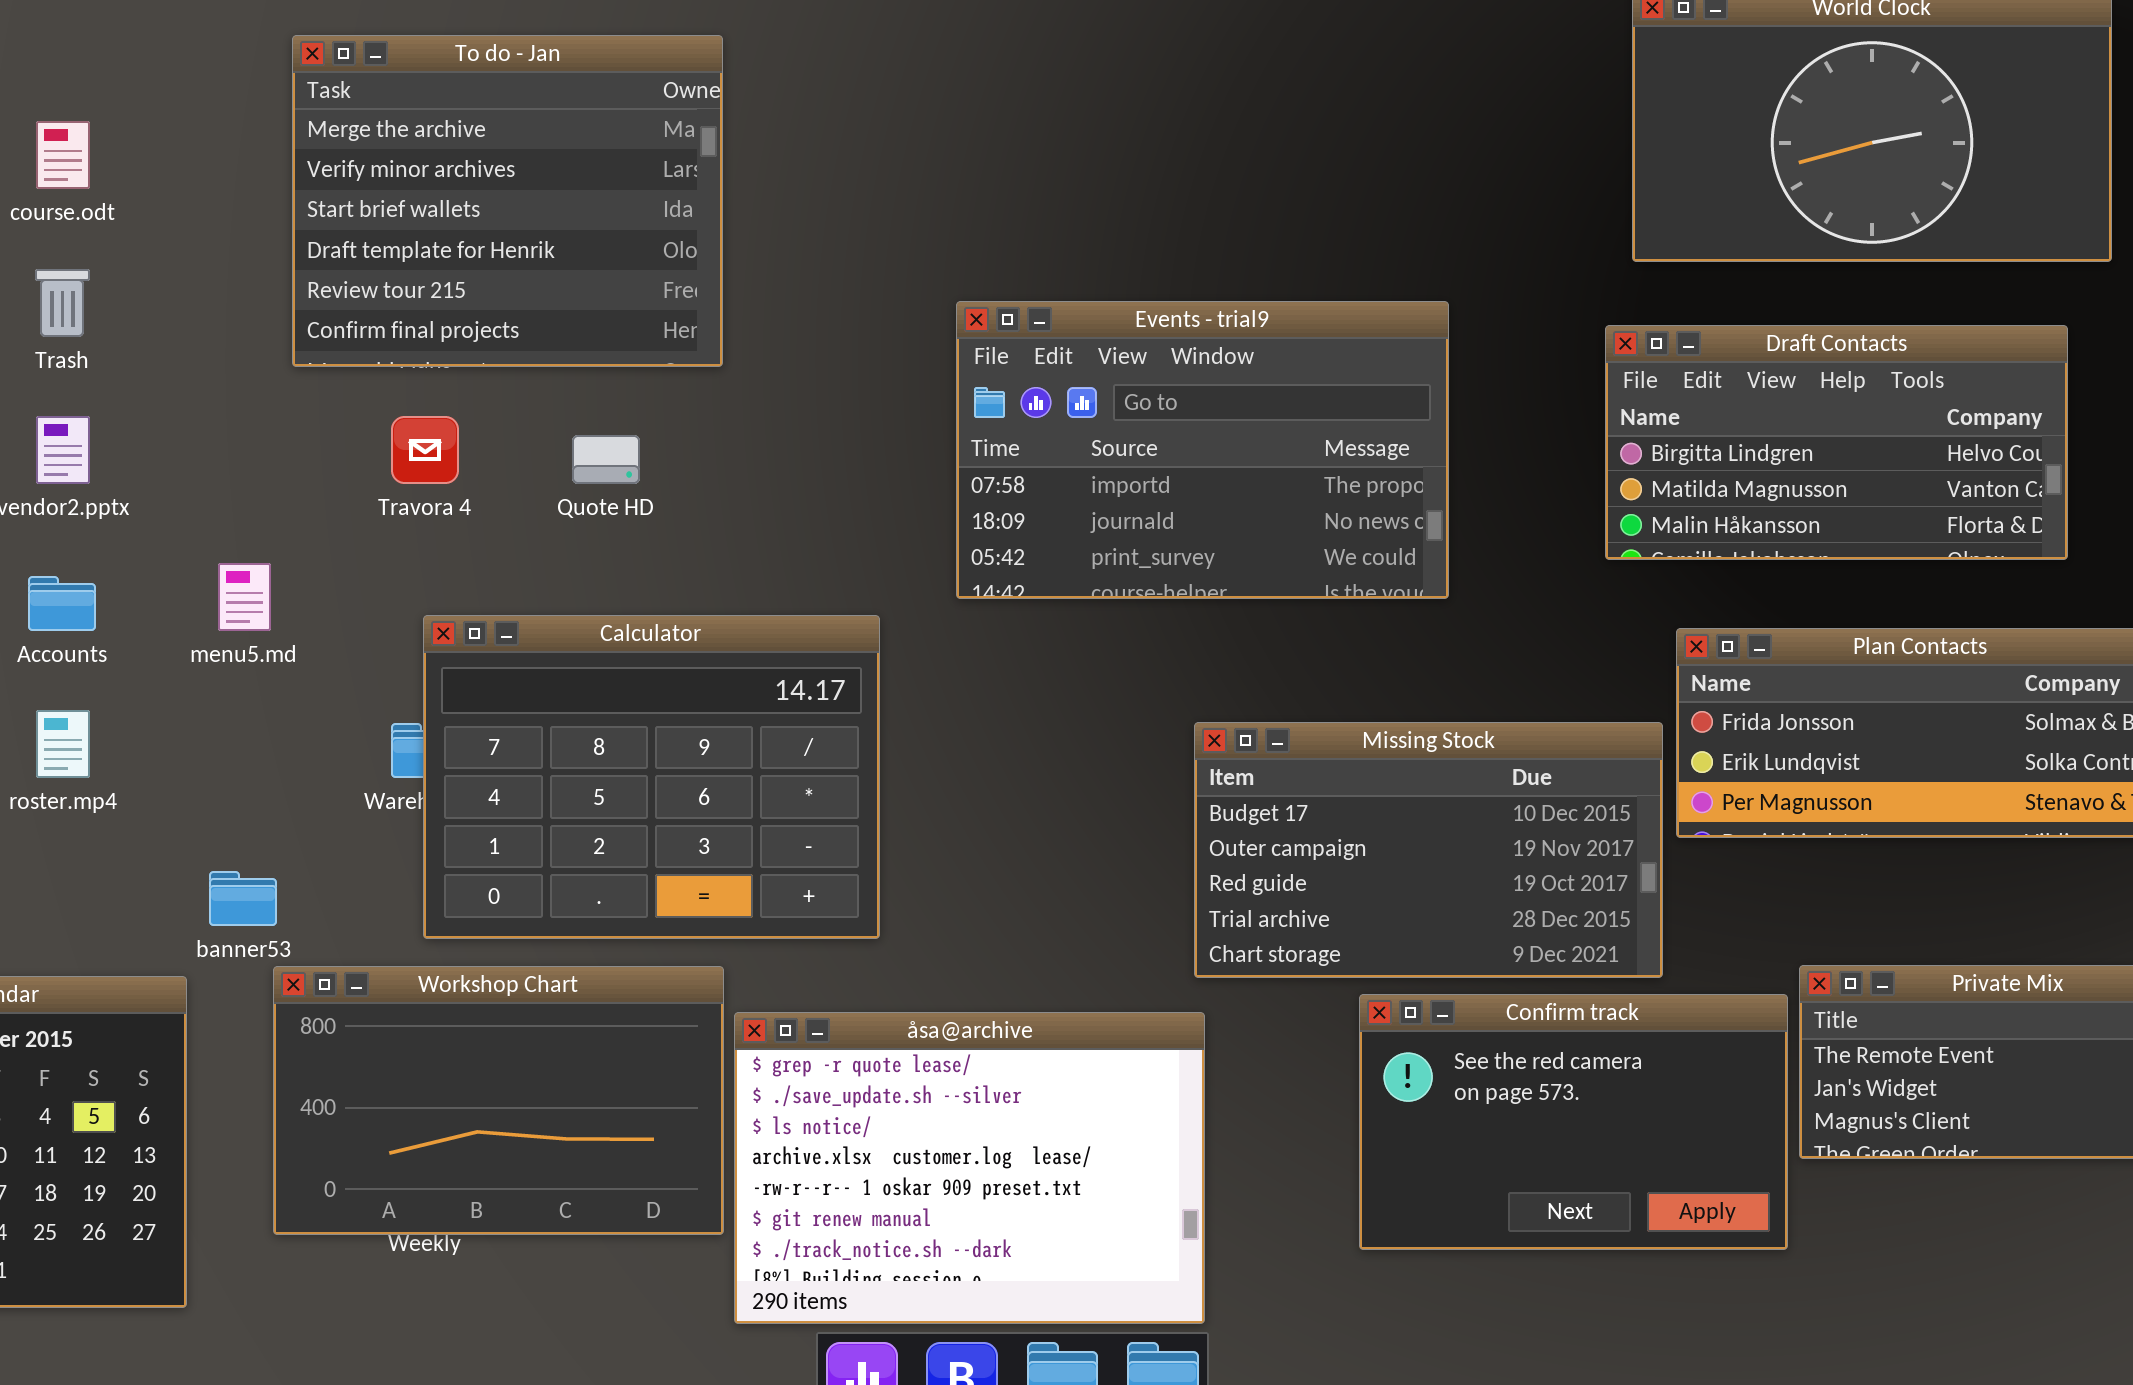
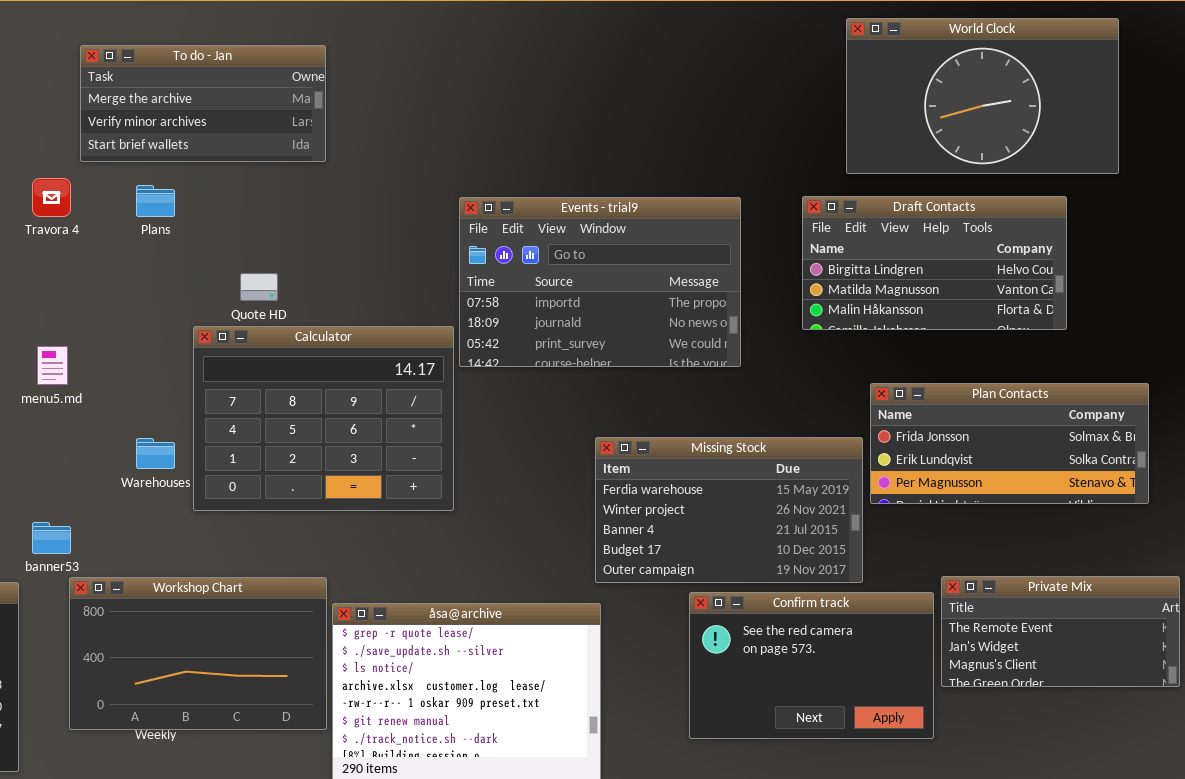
To do - Jan: [292,35,723,367] -> [80,45,326,162], resized
Draft Contacts: [1605,325,2068,560] -> [802,196,1067,330], moved
Travora 4: [391,416,459,484] -> [32,178,71,217], moved
Calculator: [423,615,880,939] -> [193,326,454,511], moved
Missing Stock: [1194,722,1663,978] -> [595,437,863,583], scrolled up 3 rows

